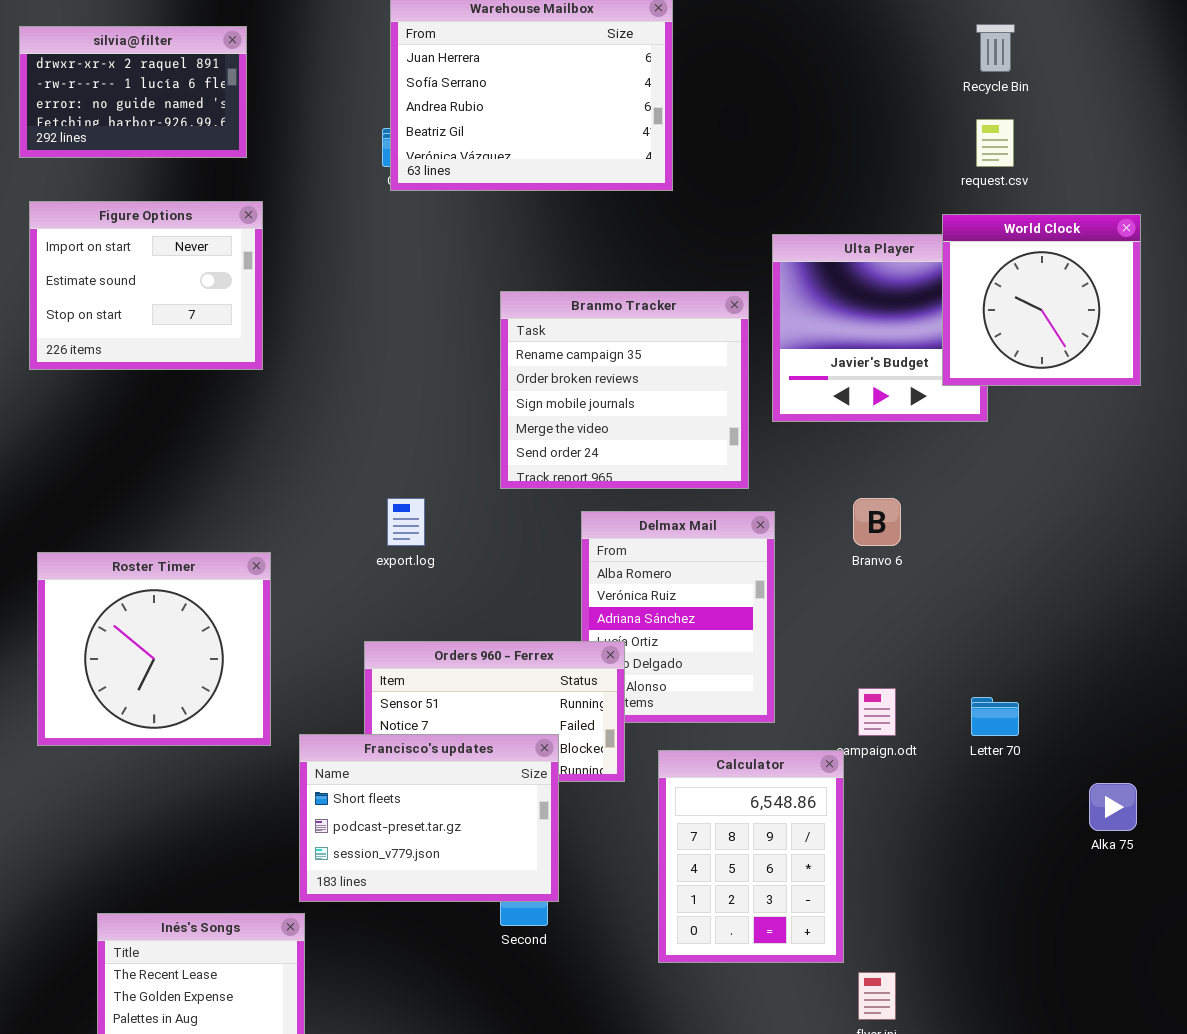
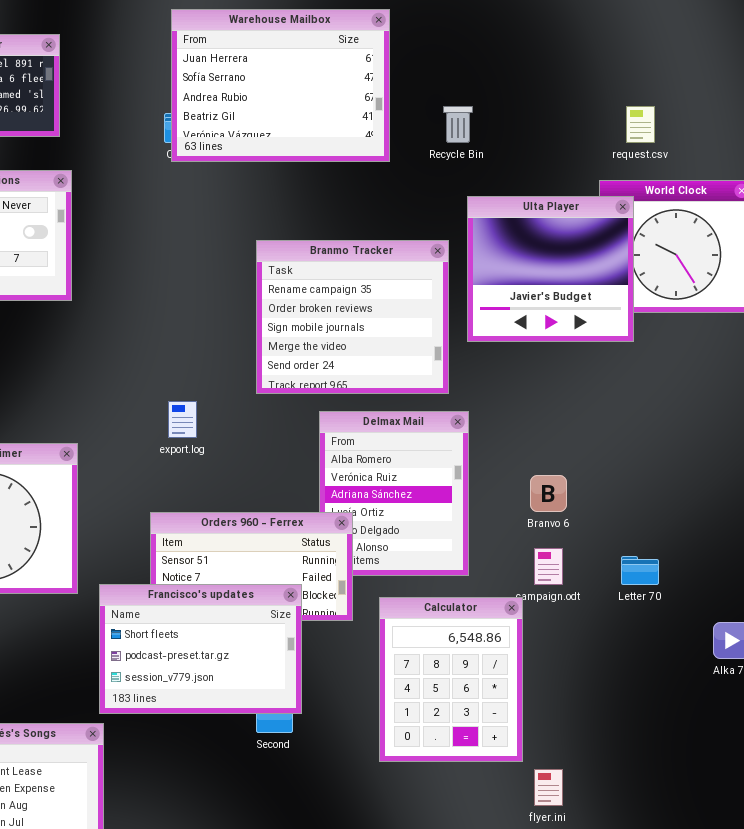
Recycle Bin: [976,24,1015,72] -> [443,106,473,143], moved
Ulta Player: [772,234,988,422] -> [467,196,634,342], raised
Branvo 6: [853,498,901,546] -> [530,475,567,512], moved

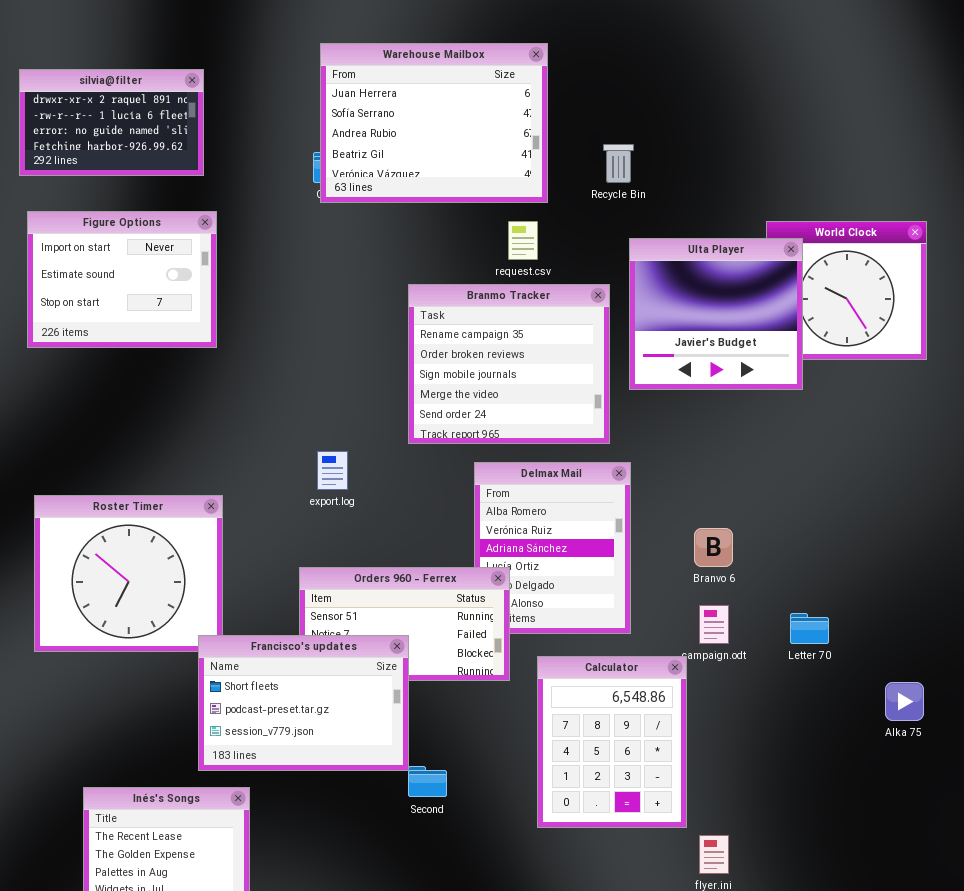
request.csv: [626,106,655,143] -> [508,221,538,260], moved
Francisco's updates: [99,584,302,714] -> [198,635,409,771], moved

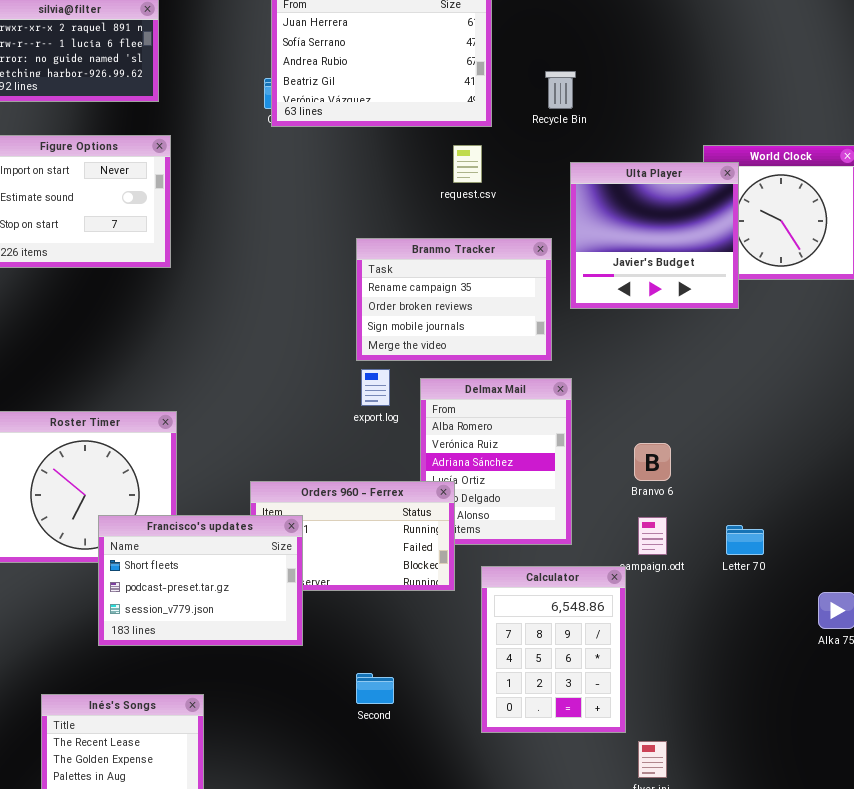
Branmo Tracker: [408,284,610,444] -> [356,238,552,361], resized
export.log: [317,451,348,490] -> [361,369,390,406], moved
Francisco's updates: [198,635,409,771] -> [98,515,303,646], moved

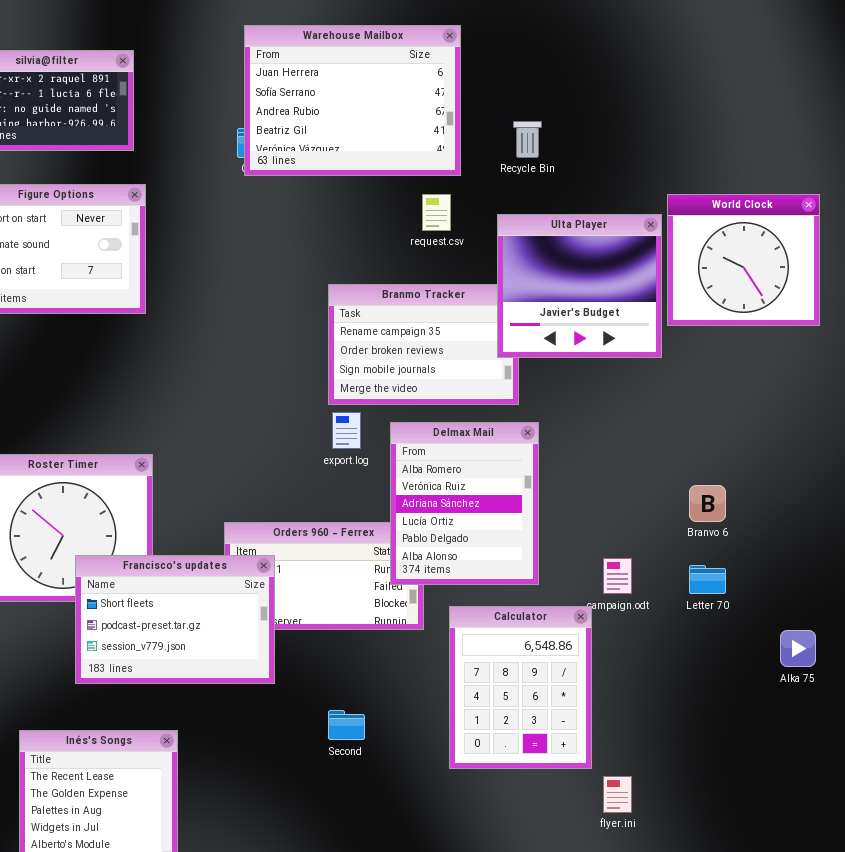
Ulta Player: [570,162,739,309] -> [497,214,662,358], moved
Delmax Mail: [420,378,572,545] -> [390,422,539,585], raised
Branvo 6: [634,443,671,481] -> [689,485,726,522], moved

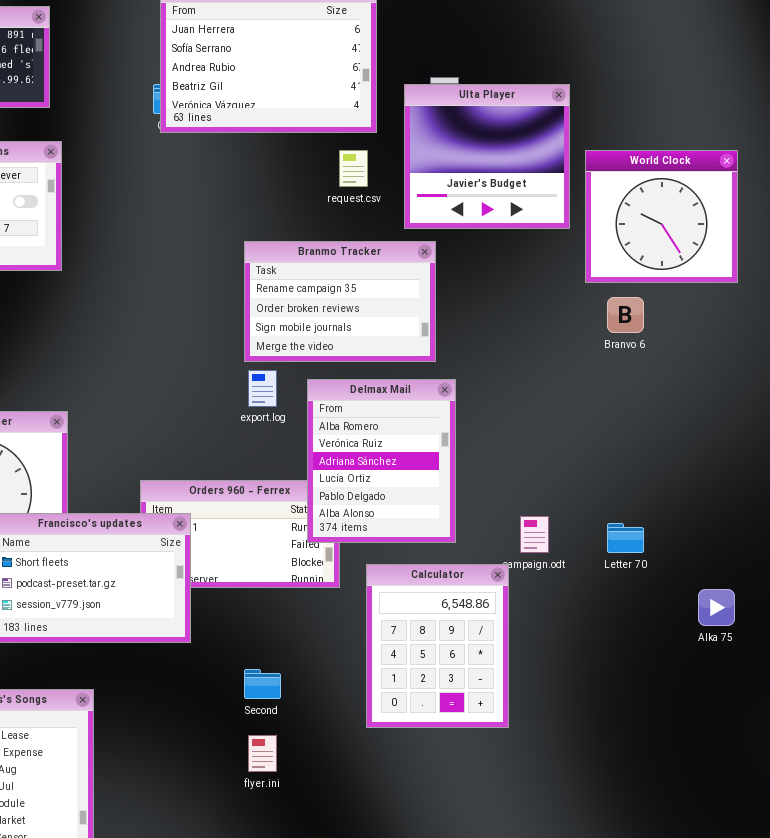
Ulta Player: [497,214,662,358] -> [404,84,570,229], moved
Branvo 6: [689,485,726,522] -> [607,297,644,333], moved
flyer.ini: [603,776,632,813] -> [248,735,277,772], moved

